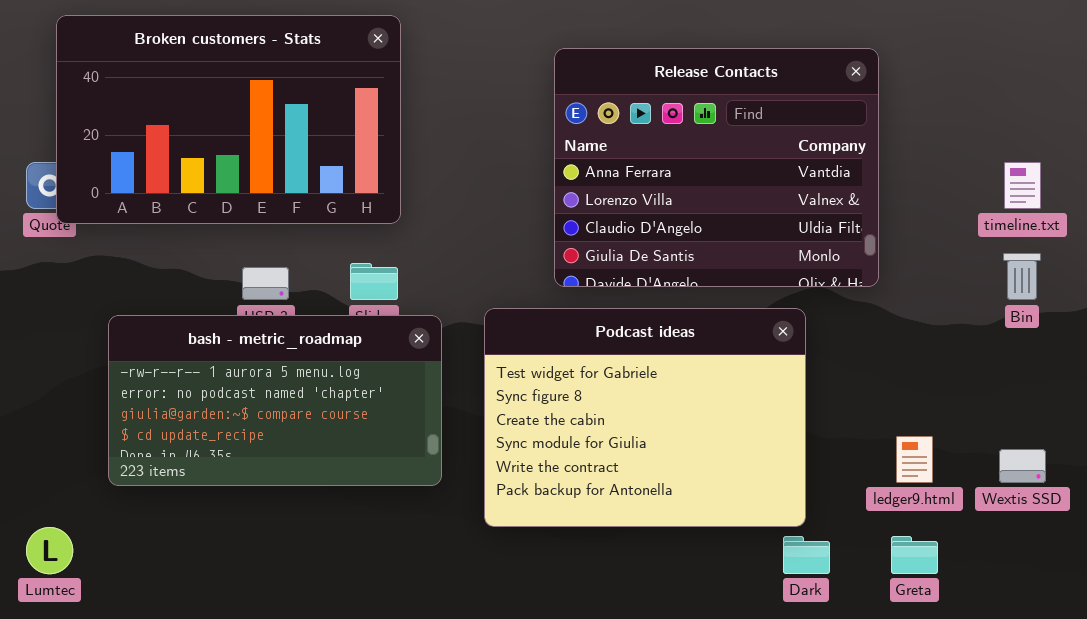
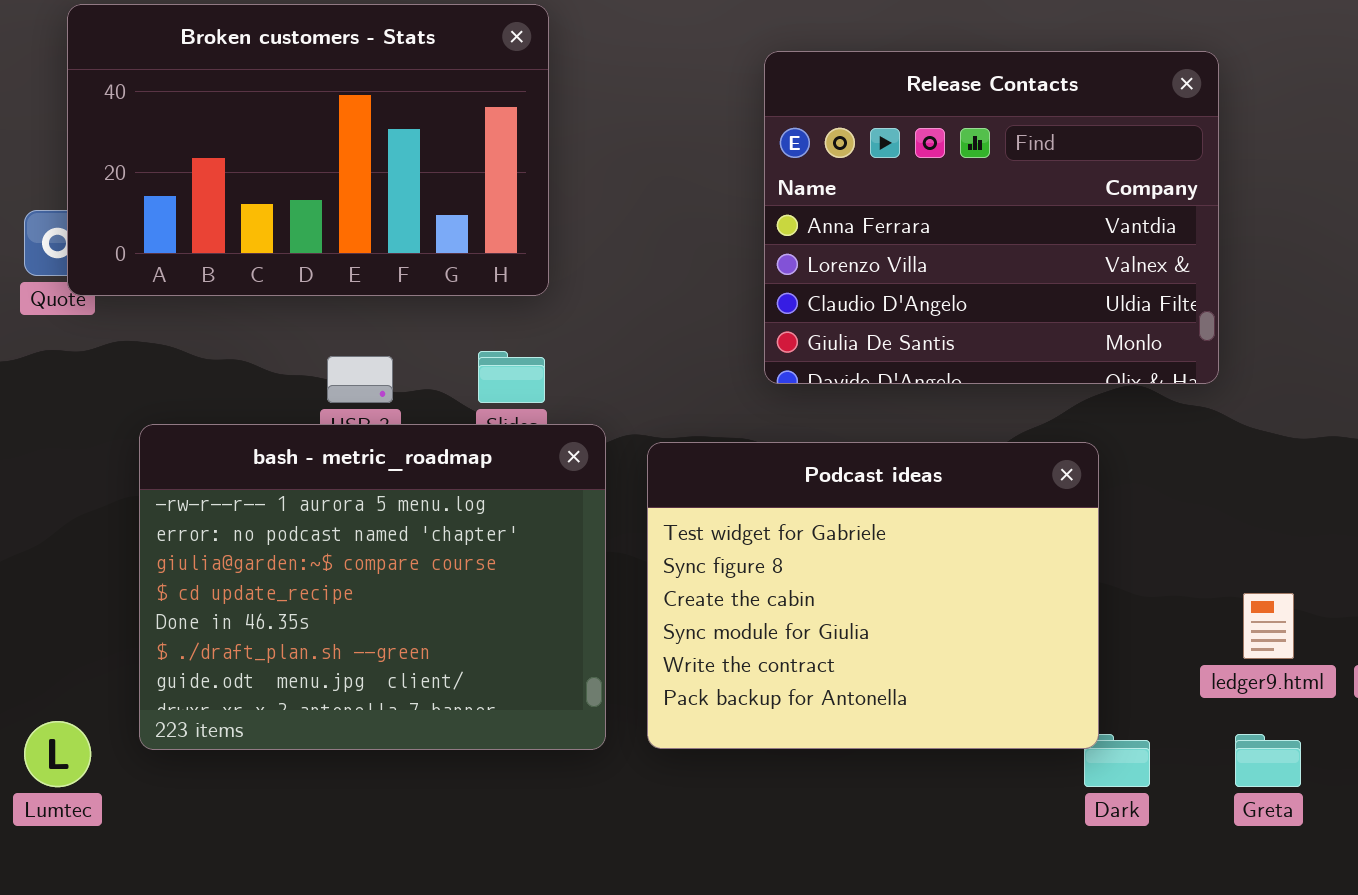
Podcast ideas: [484,308,806,527] -> [647,442,1099,749], moved
bash - metric_roadmap: [108,315,442,486] -> [139,424,606,750], resized

